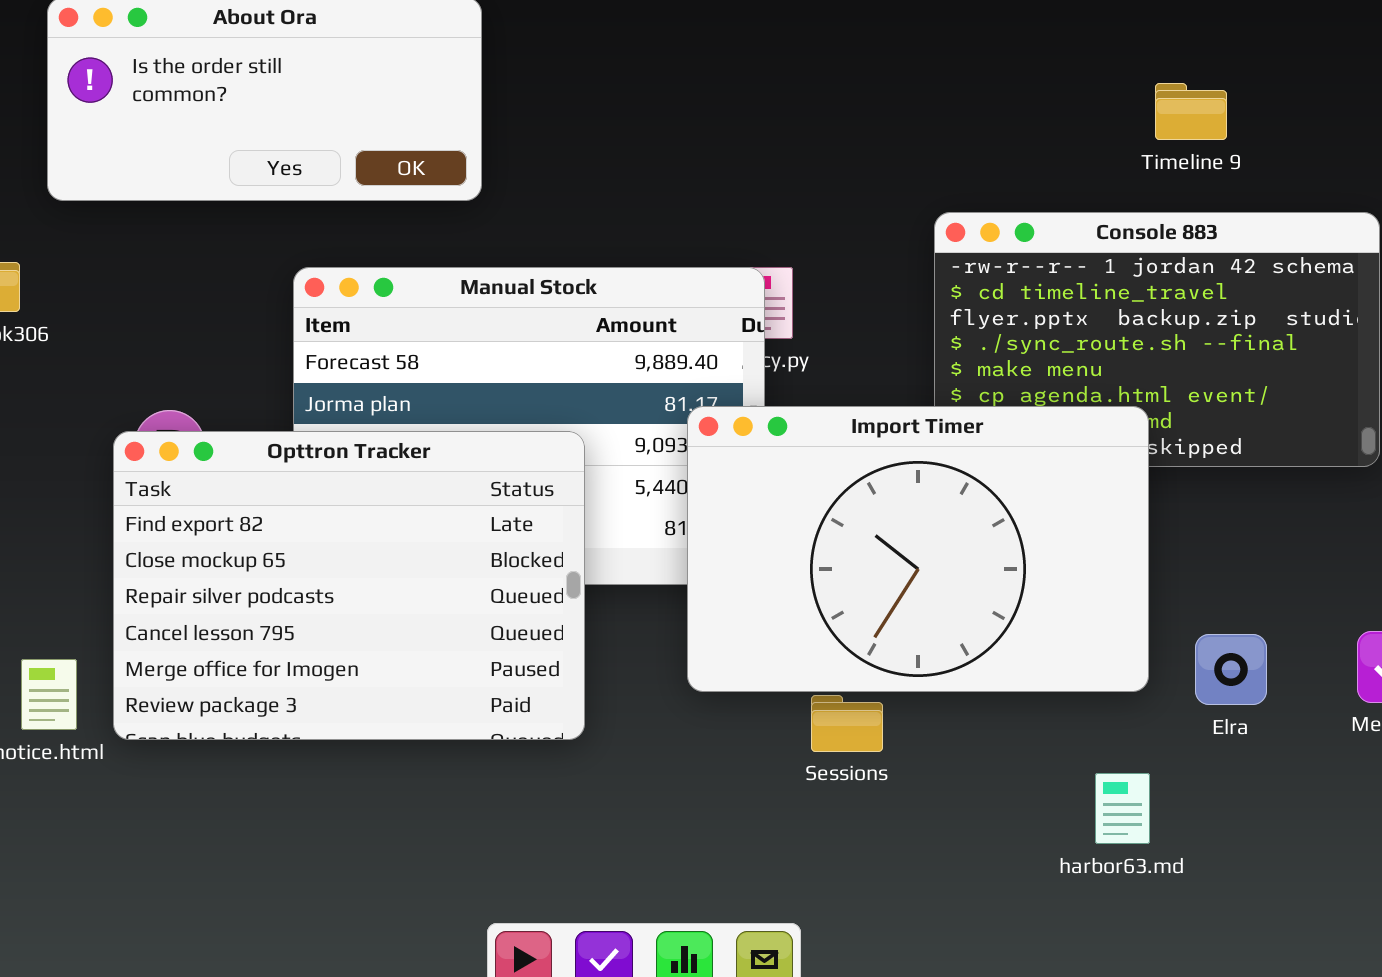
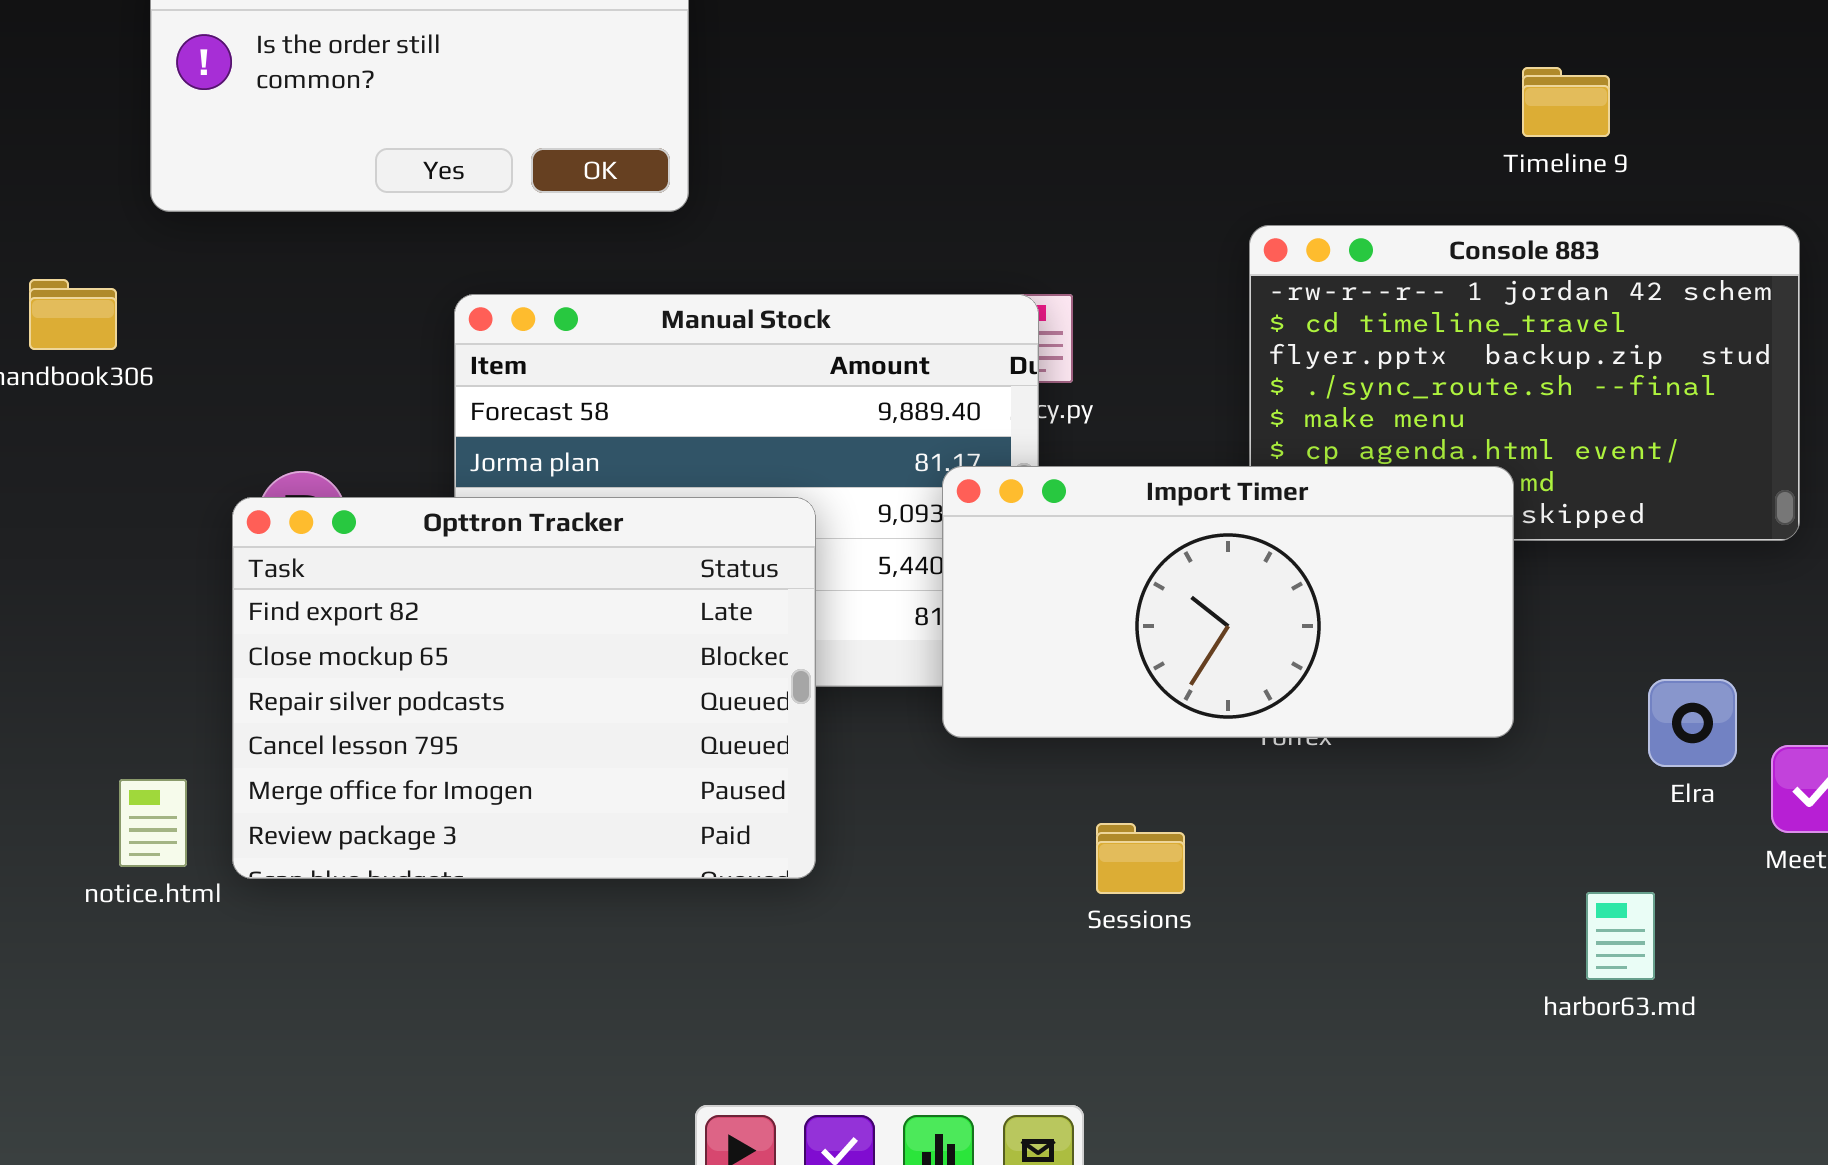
Import Timer: [687,406,1149,692] -> [942,466,1514,738], resized
Elra: [1195,634,1267,705] -> [1648,679,1737,767], moved
harbor63.md: [1095,773,1150,844] -> [1586,892,1655,980], moved

